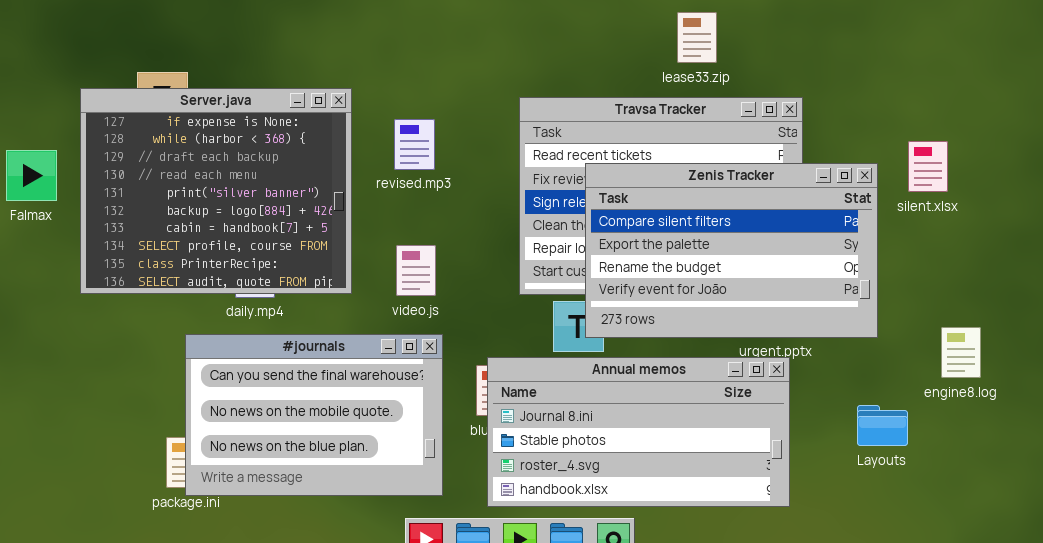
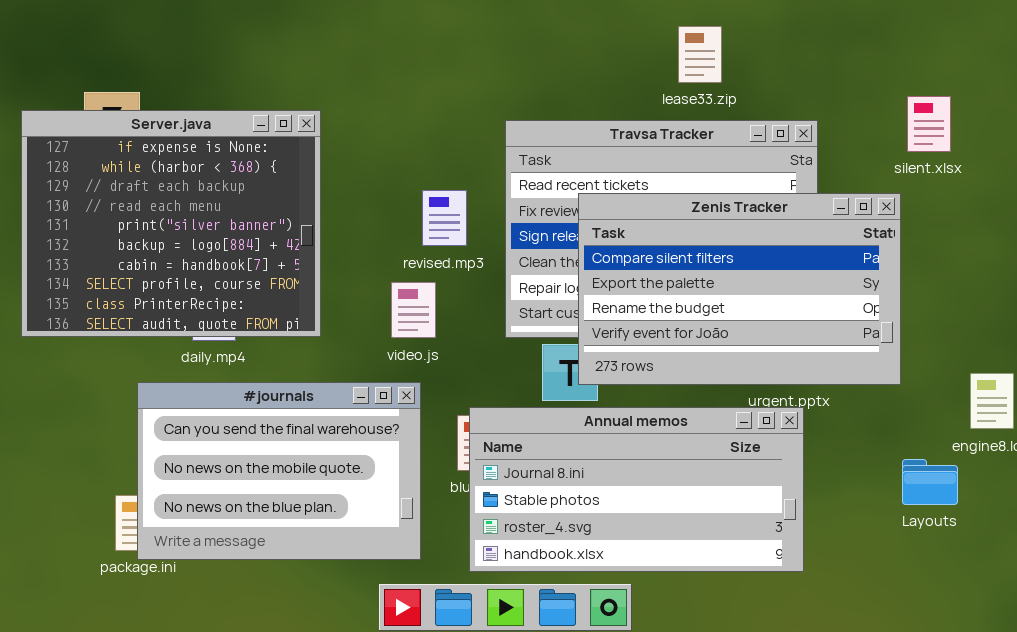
revised.mp3: [394,119,435,170] -> [422,190,467,246], moved
silent.xlsx: [908,141,948,192] -> [907,96,951,152], moved
video.js: [396,245,436,296] -> [391,282,436,338], moved
Layouts: [857,405,908,446] -> [902,459,958,505], moved

